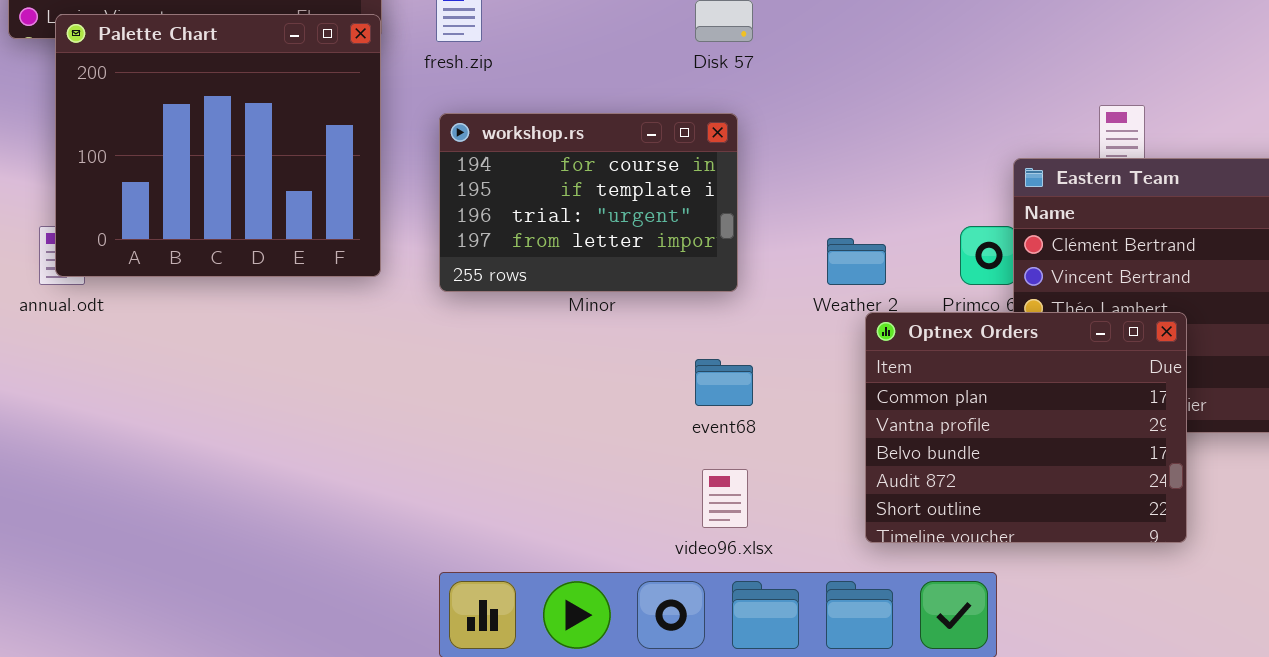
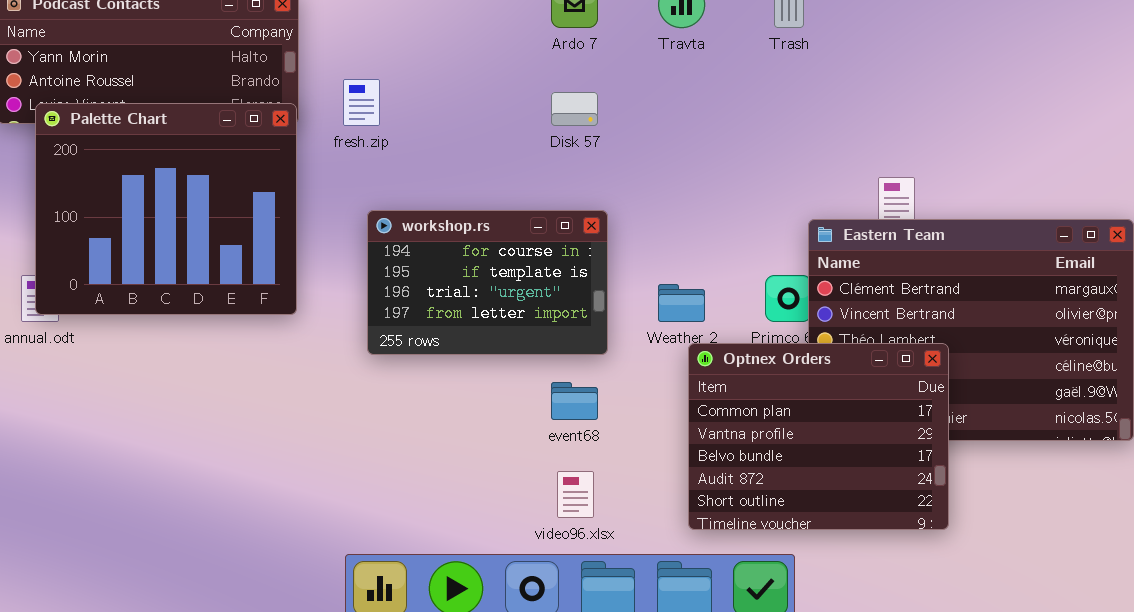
workshop.rs: [439,113,738,292] -> [367,210,608,355], moved

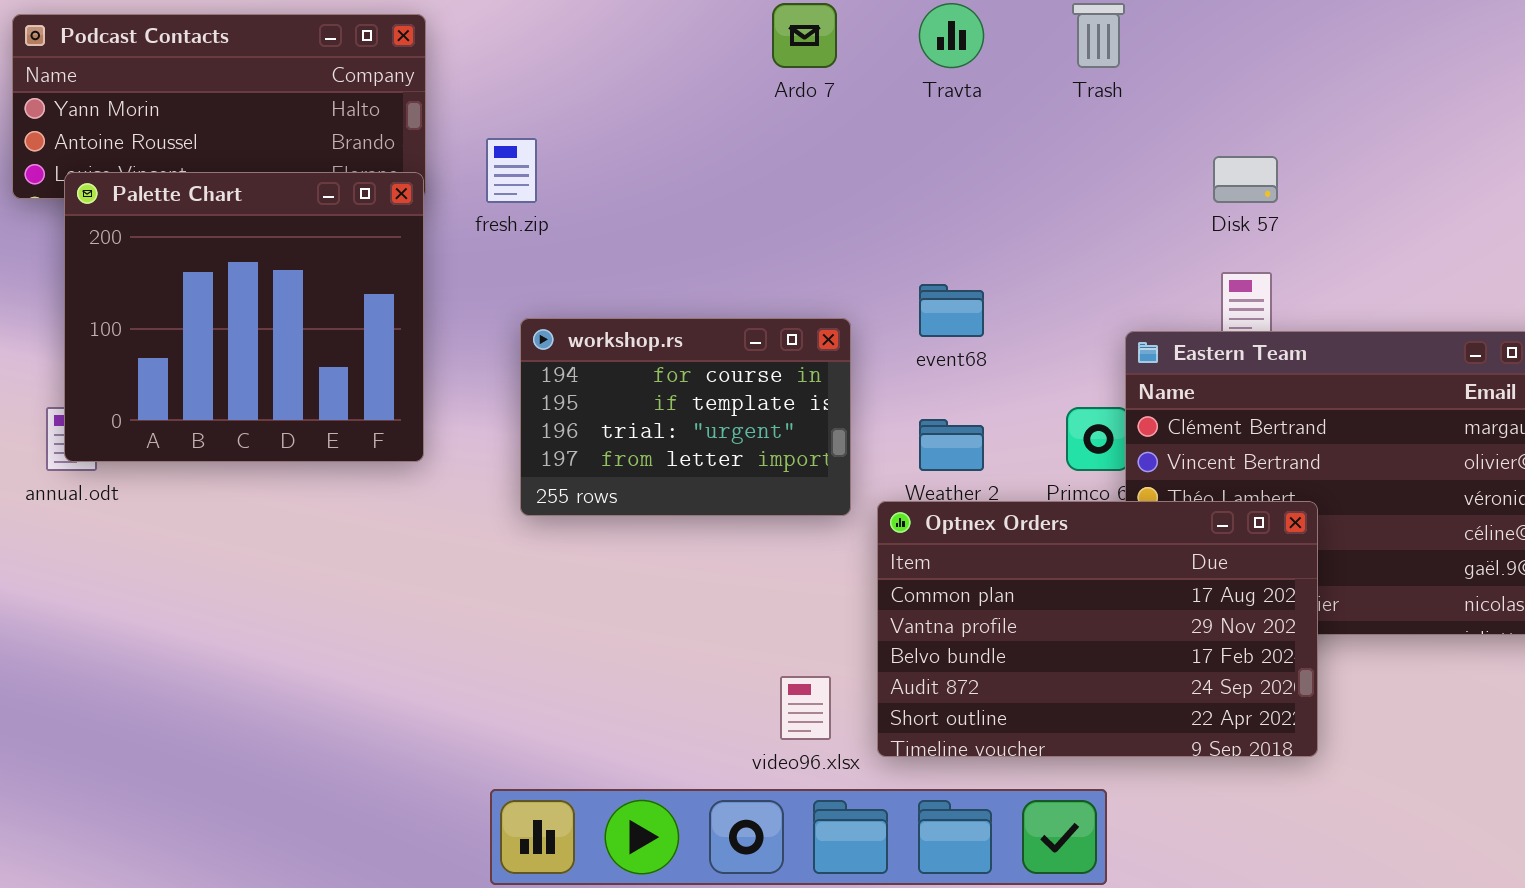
Disk 57: [551,92,598,126] -> [1213,156,1278,203], moved
Optnex Orders: [688,343,949,530] -> [877,501,1318,757], resized
event68: [551,382,598,420] -> [919,284,984,337], moved

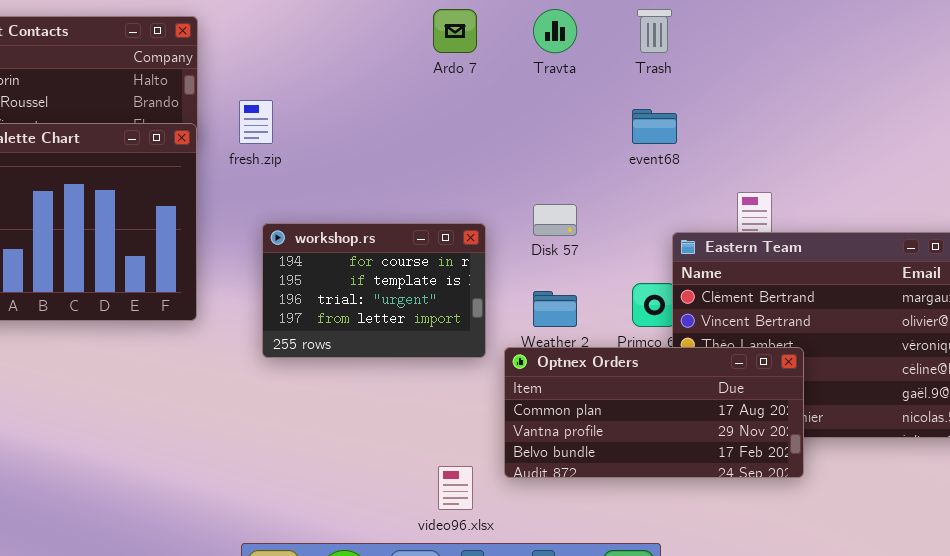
Disk 57: [1213,156,1278,203] -> [533,204,577,236], moved
event68: [919,284,984,337] -> [632,109,677,144], moved
Optnex Orders: [877,501,1318,757] -> [504,347,804,478], resized

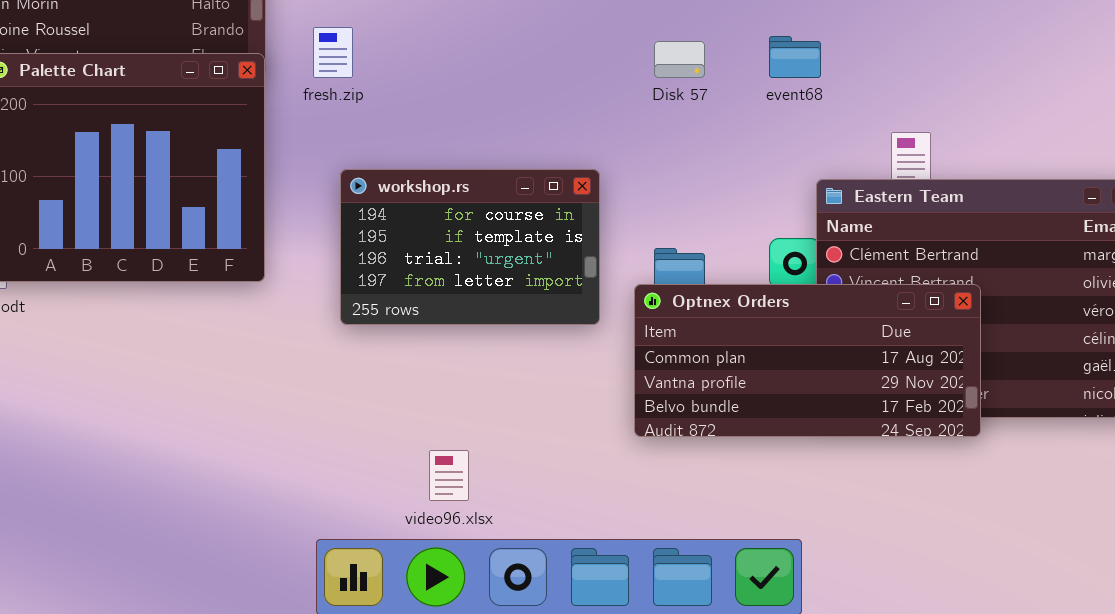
Disk 57: [533,204,577,236] -> [654,41,705,78], moved
Optnex Orders: [504,347,804,478] -> [634,284,981,437], moved
video96.xlsx: [438,466,473,510] -> [429,450,469,501], moved

